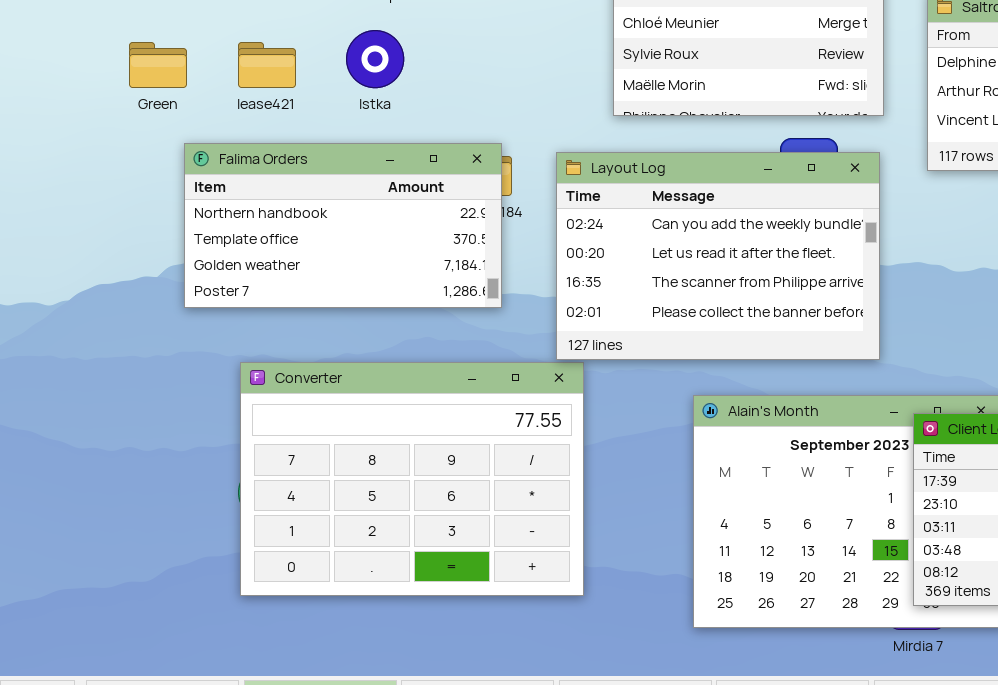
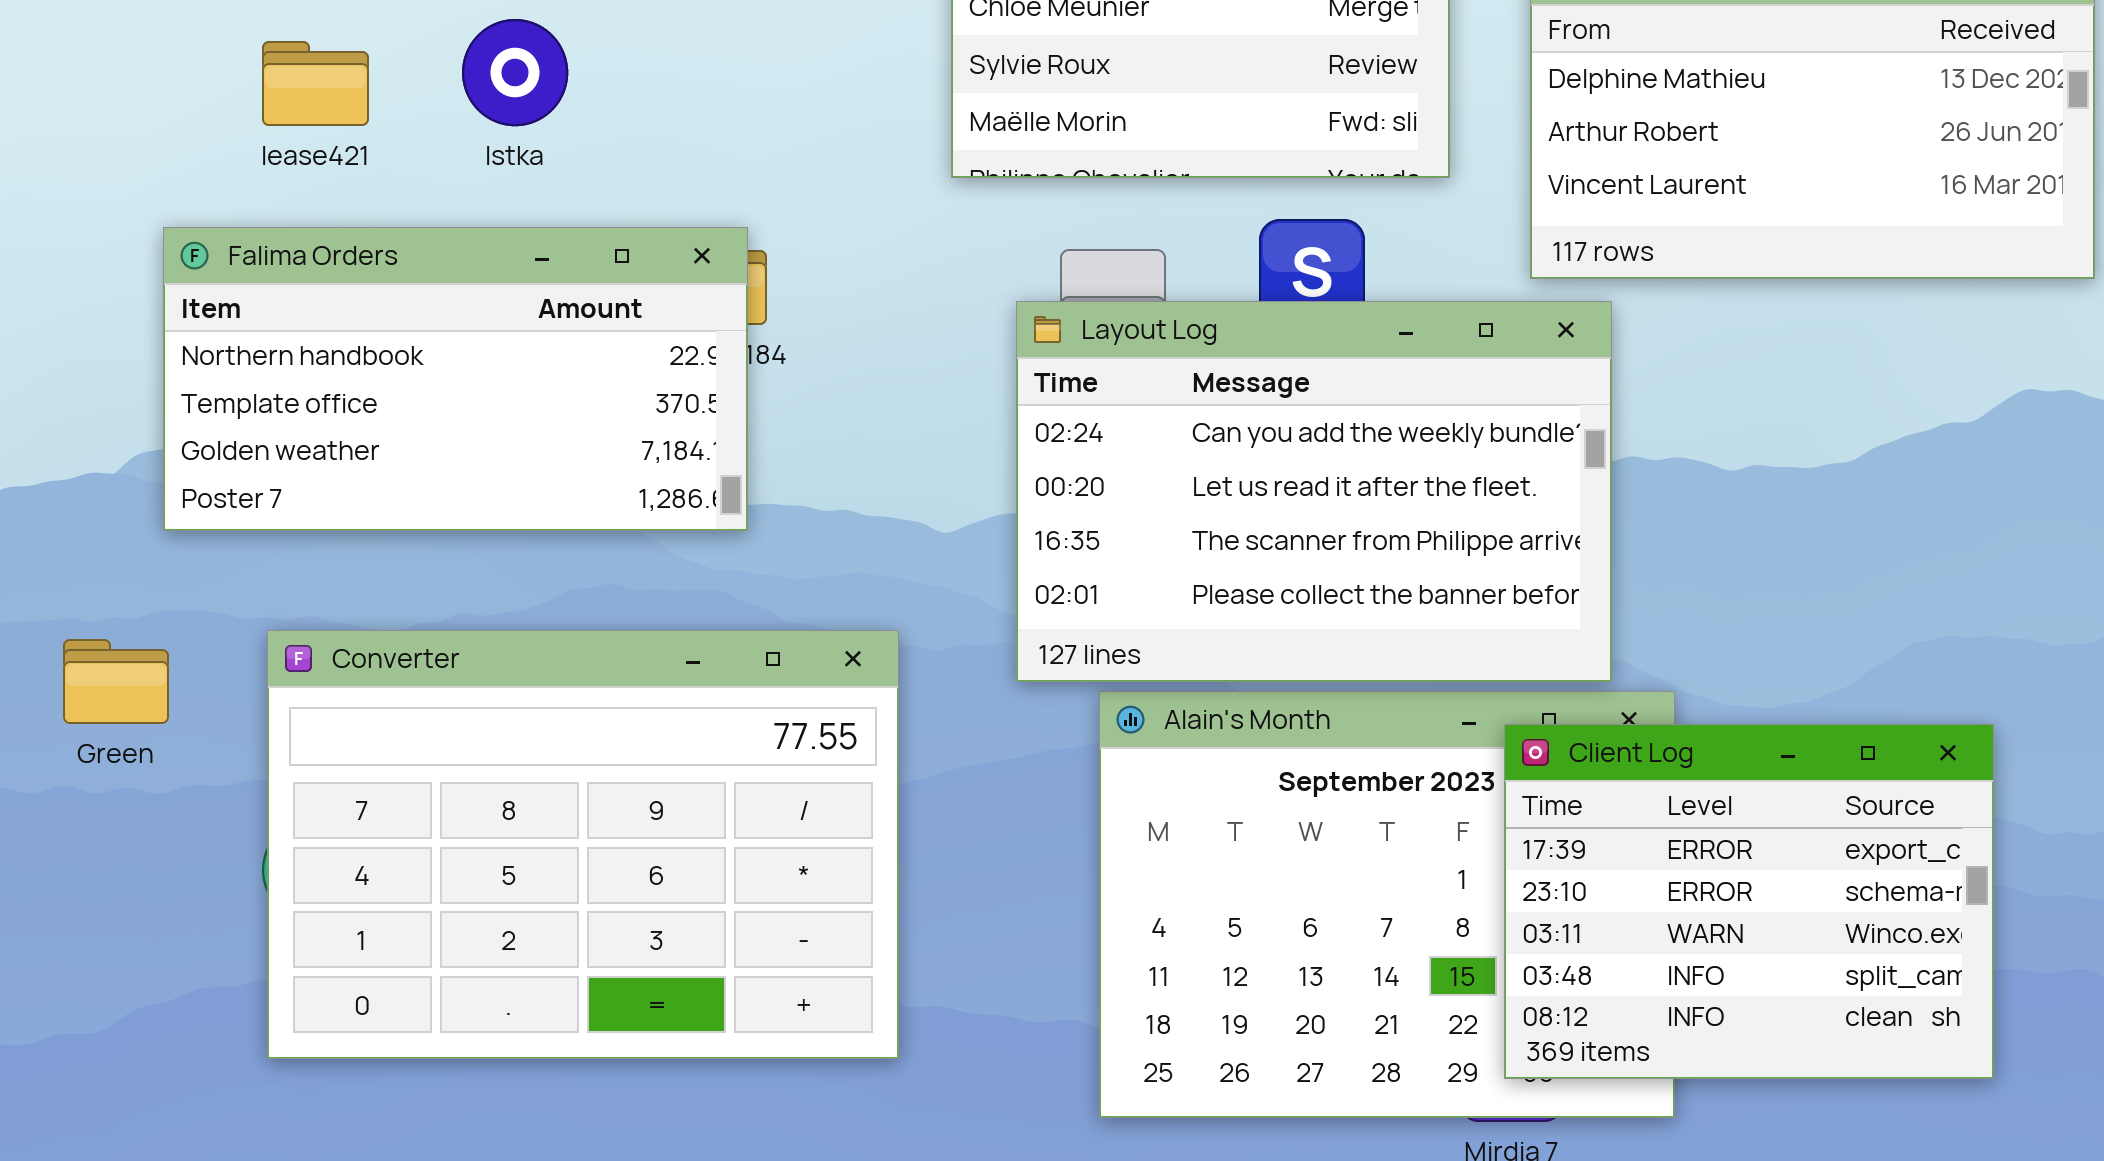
Green: [129,42,187,88] -> [63,639,169,724], moved
Layout Log: [556,152,880,360] -> [1016,301,1612,682], moved

